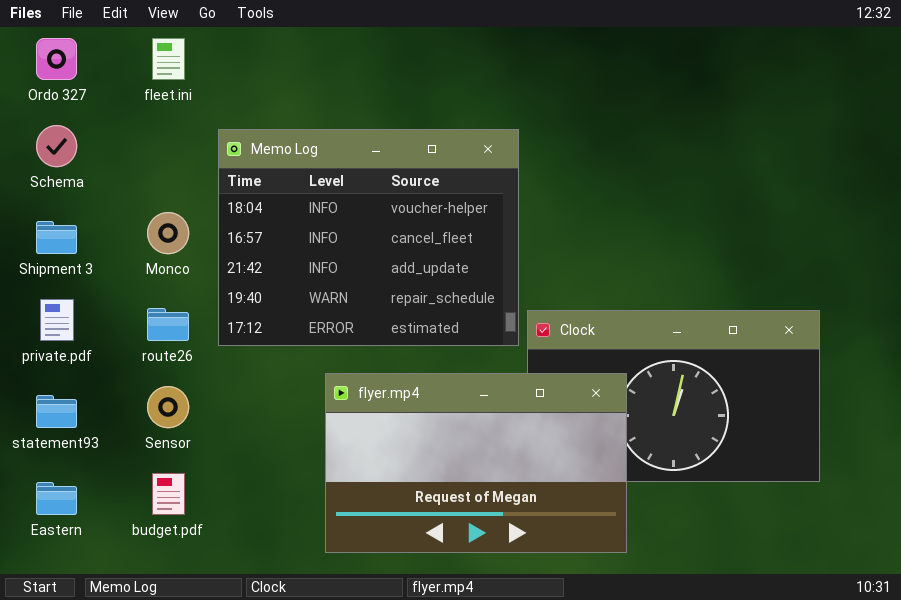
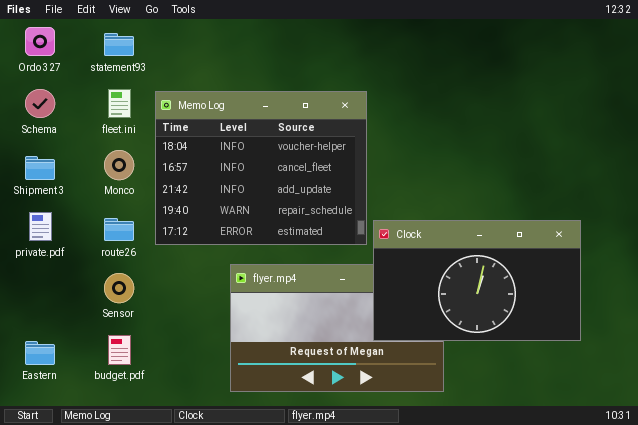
fleet.ini: [152,38,185,80] -> [108,89,131,118], moved
Clock: [527,310,820,482] -> [373,220,581,341], raised
statement93: [36,395,77,428] -> [104,33,134,56], moved

